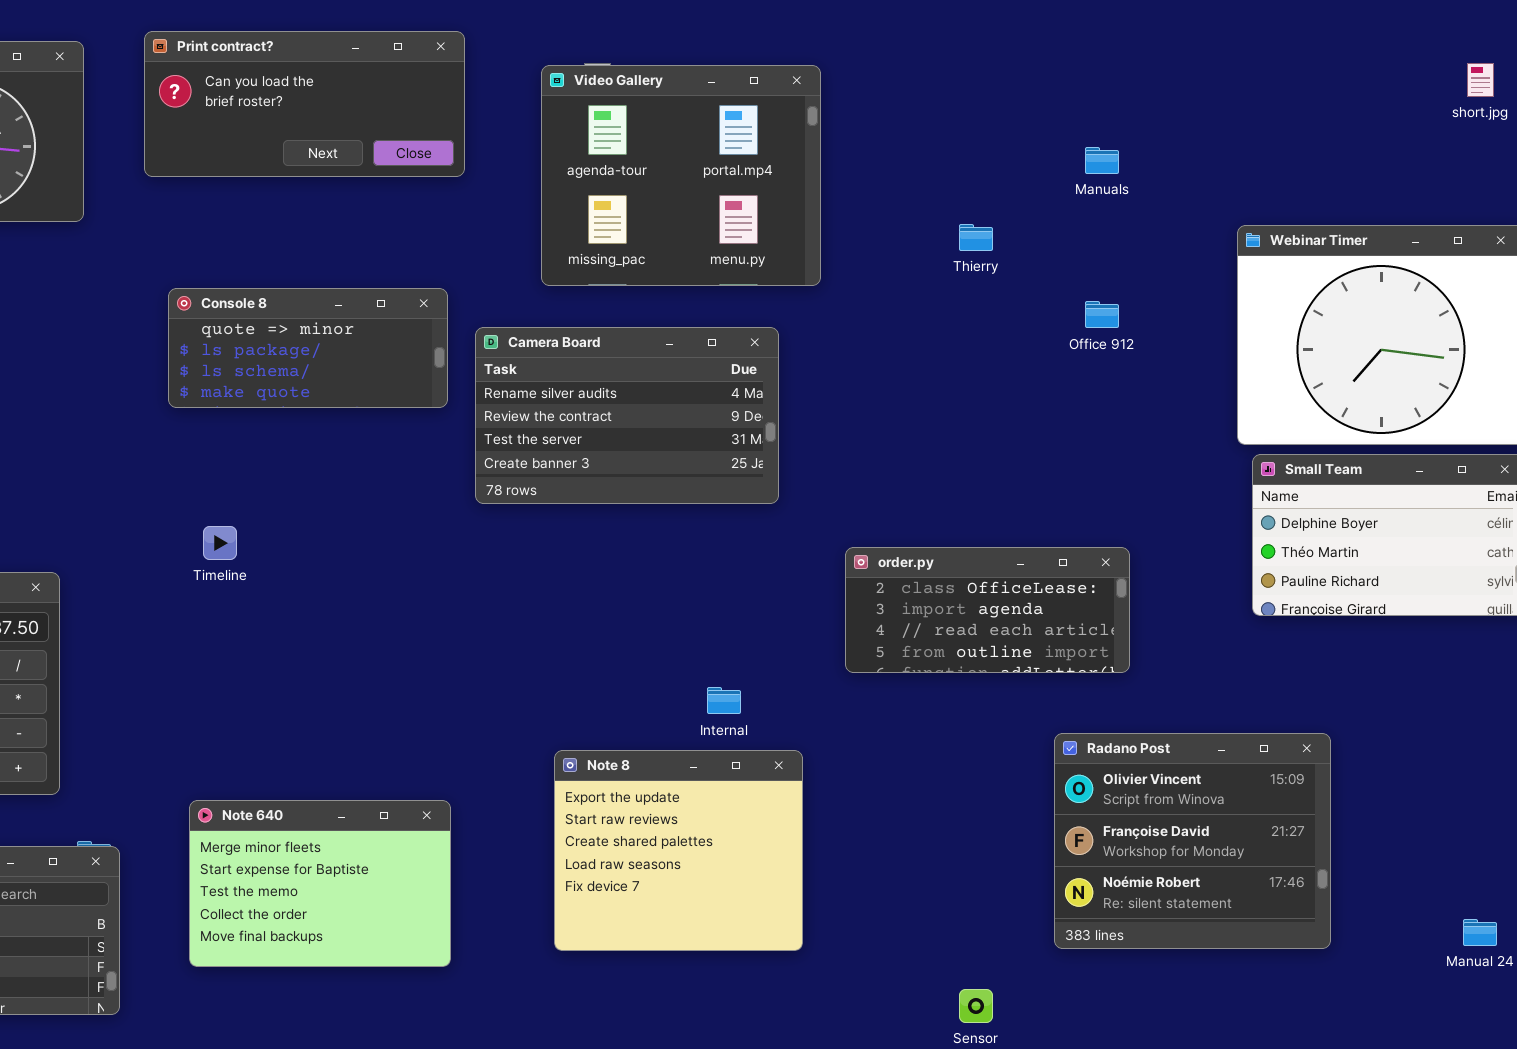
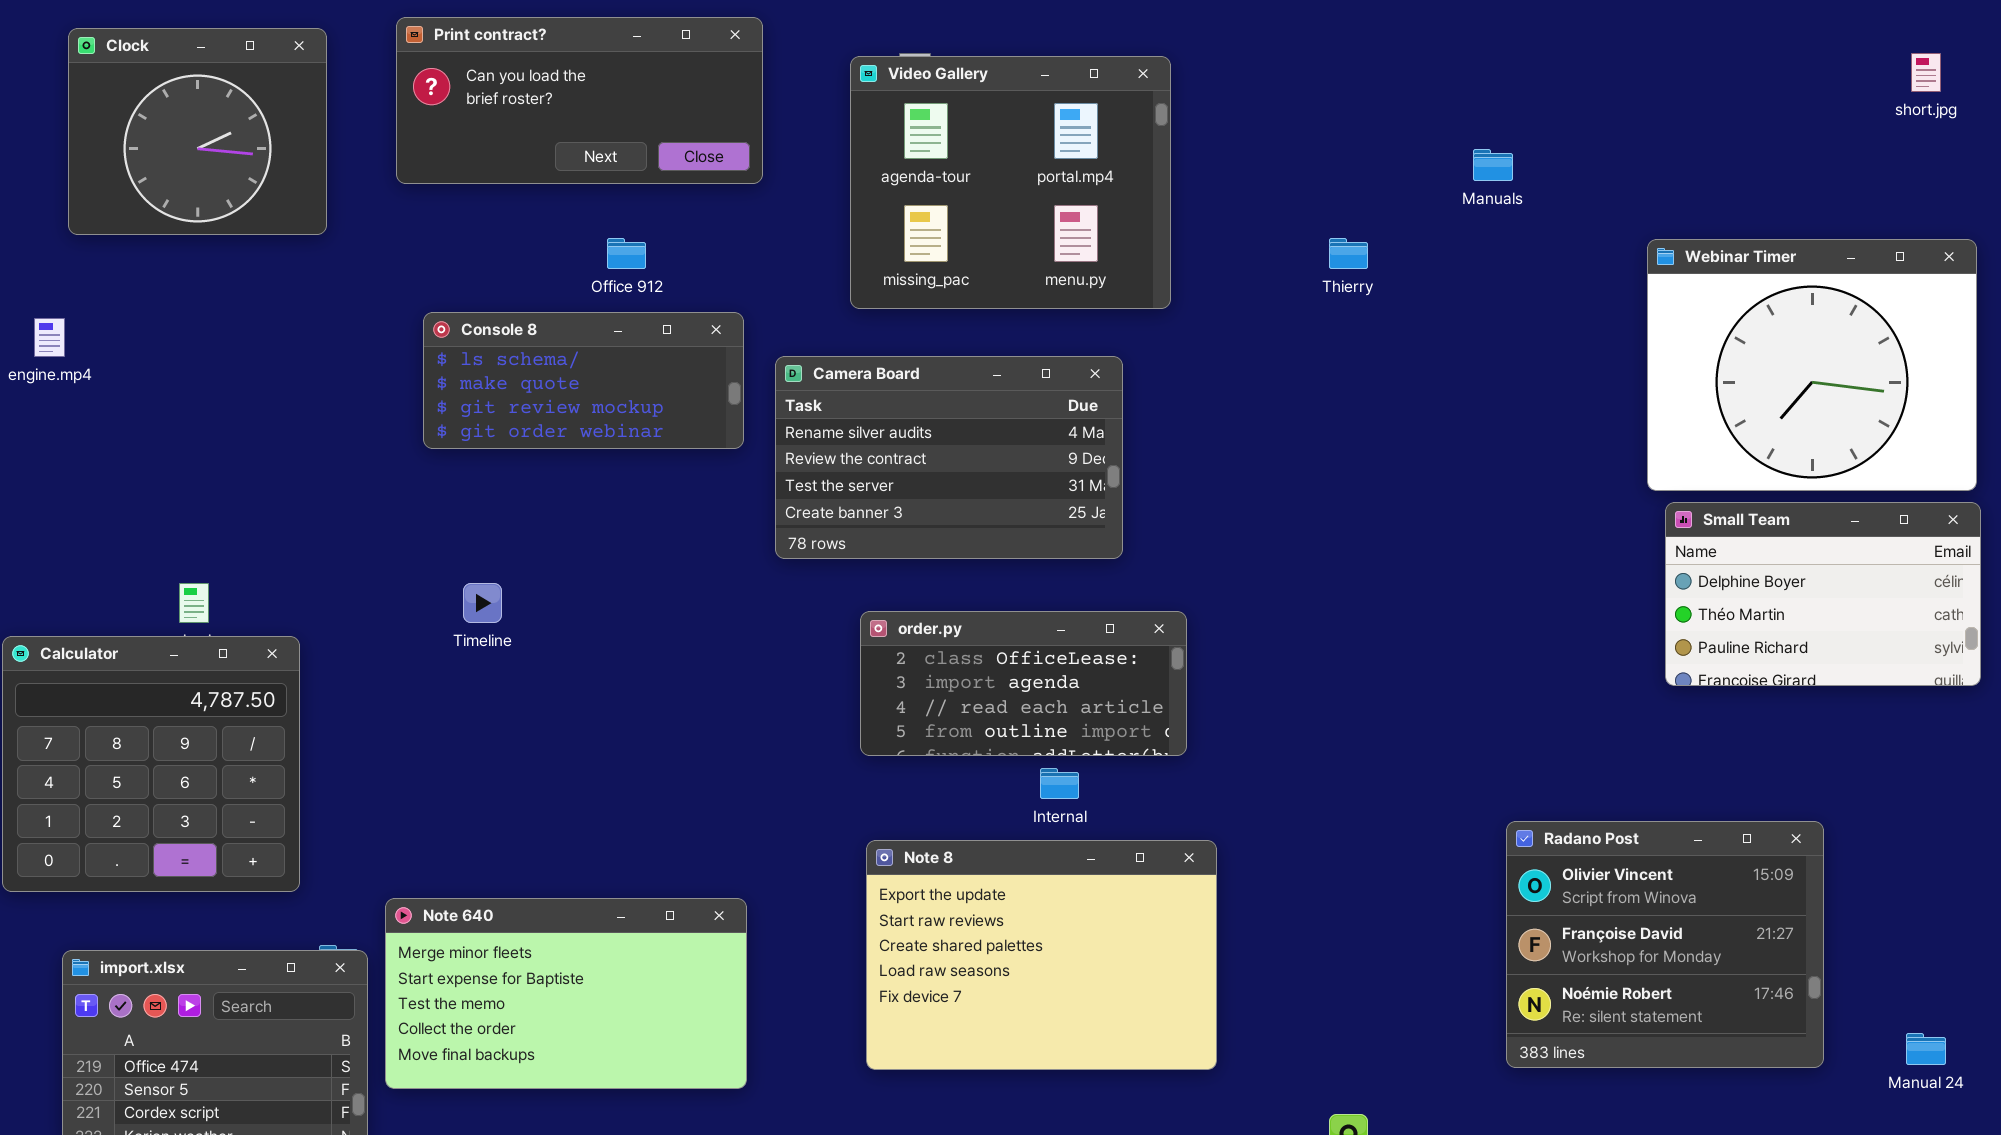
Console 8: [168,288,448,408] -> [423,312,744,449], scrolled down 2 rows
Office 912: [1085,301,1119,328] -> [607,238,646,269], moved
order.py: [845,547,1130,673] -> [860,611,1187,756], moved
Radano Post: [1054,733,1331,949] -> [1506,821,1824,1068], moved
Note 8: [554,750,803,951] -> [866,840,1217,1070], resized
Note 640: [189,800,451,967] -> [385,898,747,1089], resized

